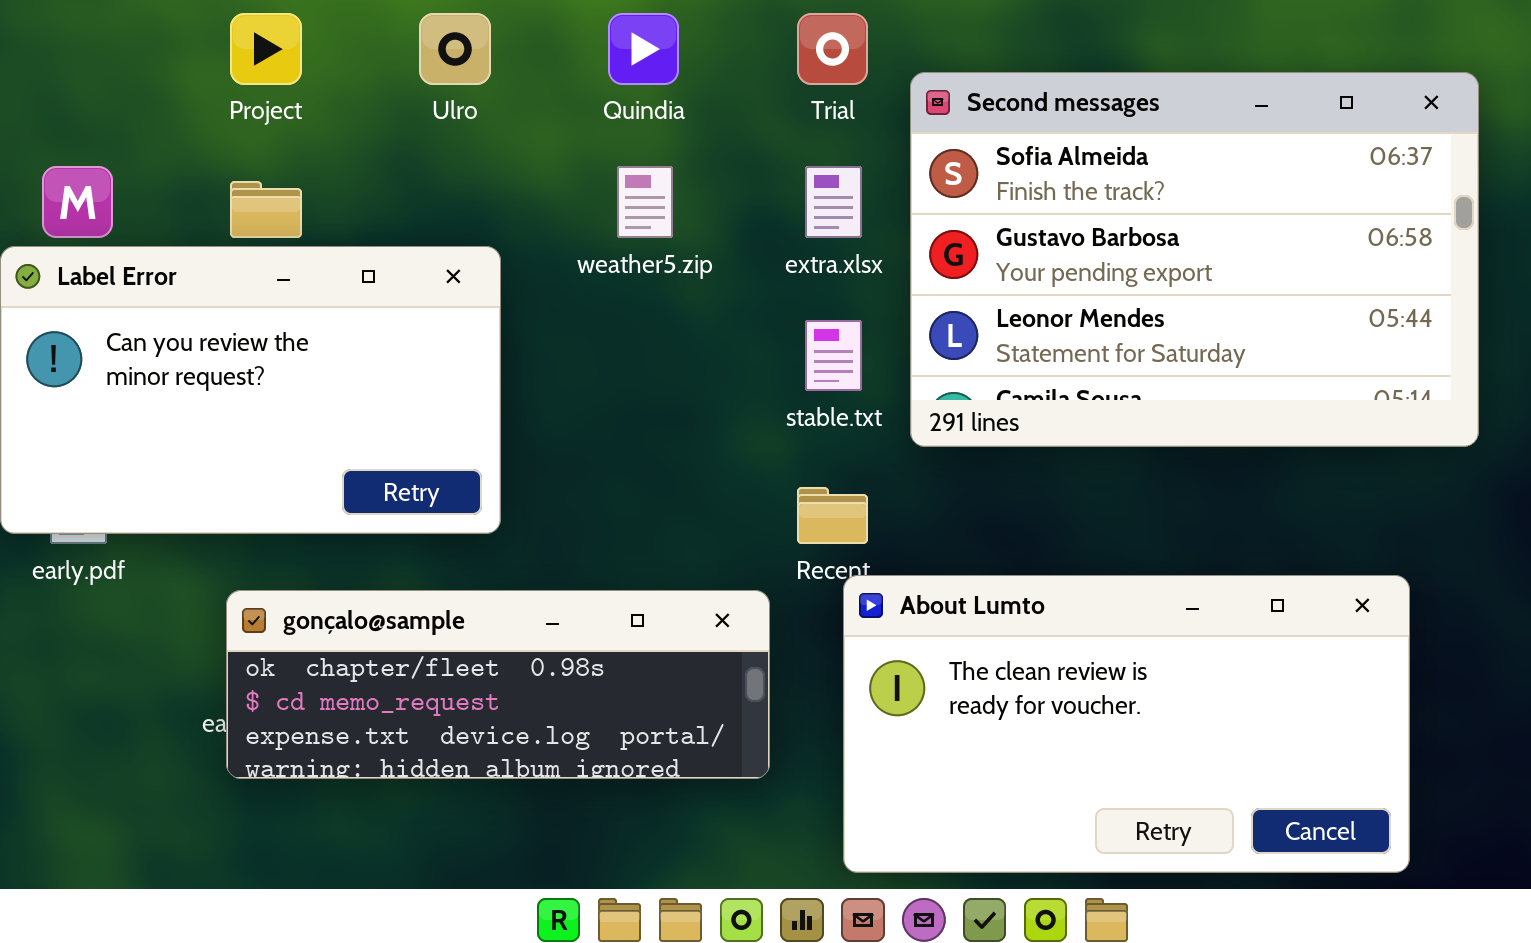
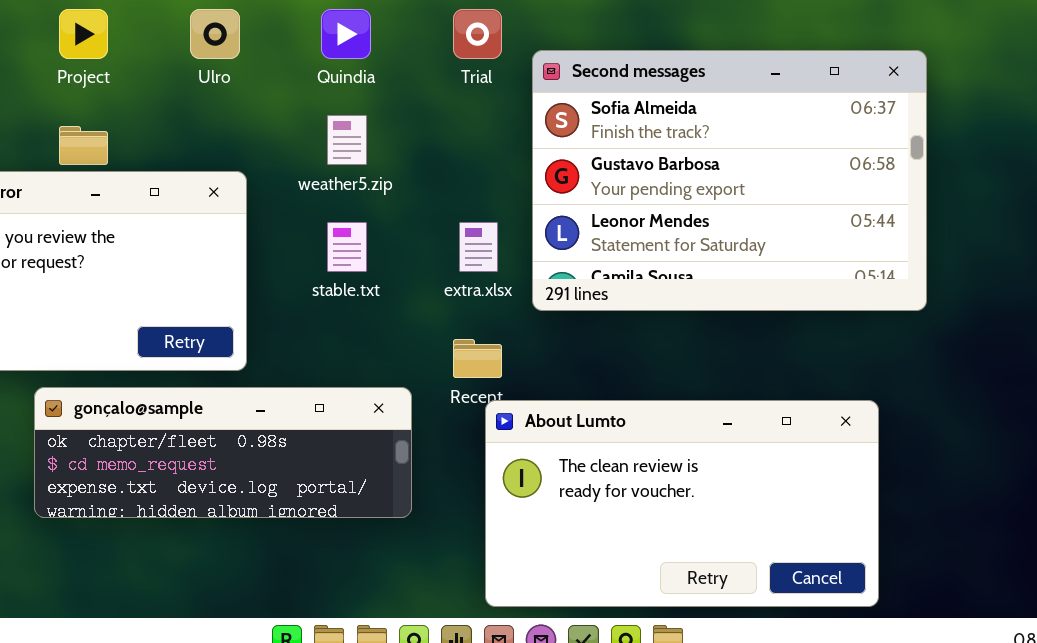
extra.xlsx: [805,166,862,238] -> [459,222,498,272], moved
stable.txt: [805,320,862,391] -> [327,222,367,272], moved
gonçalo@sample: [226,590,770,779] -> [34,387,412,518], moved

